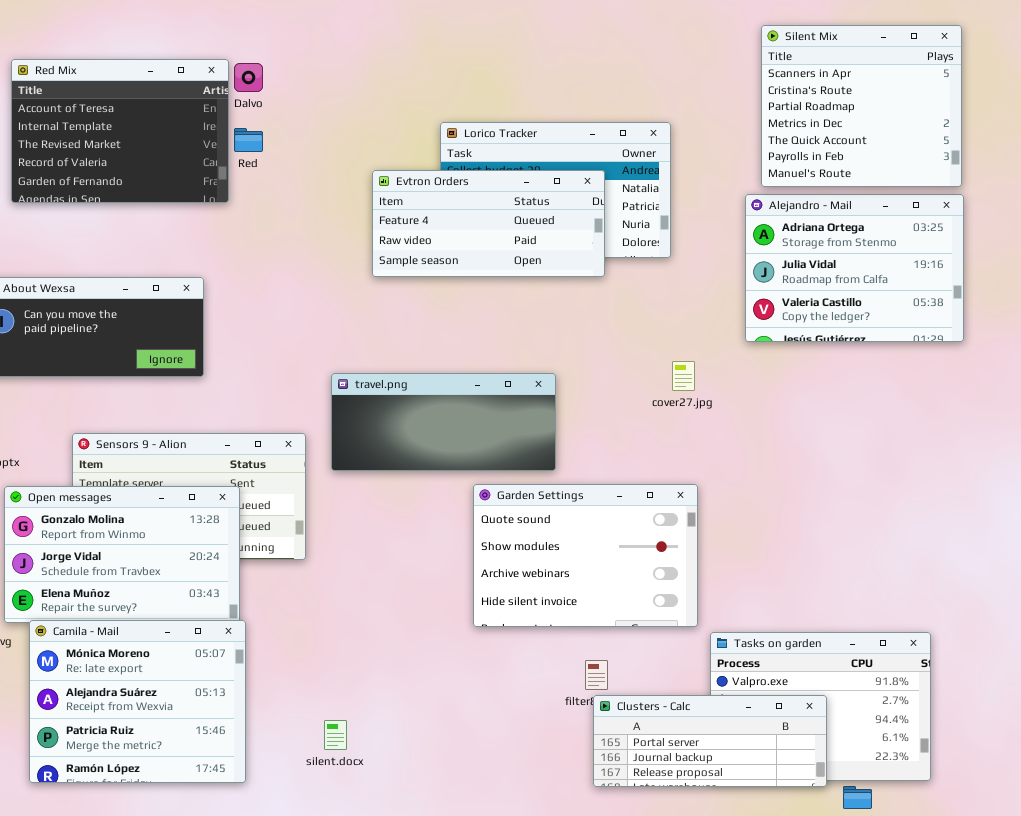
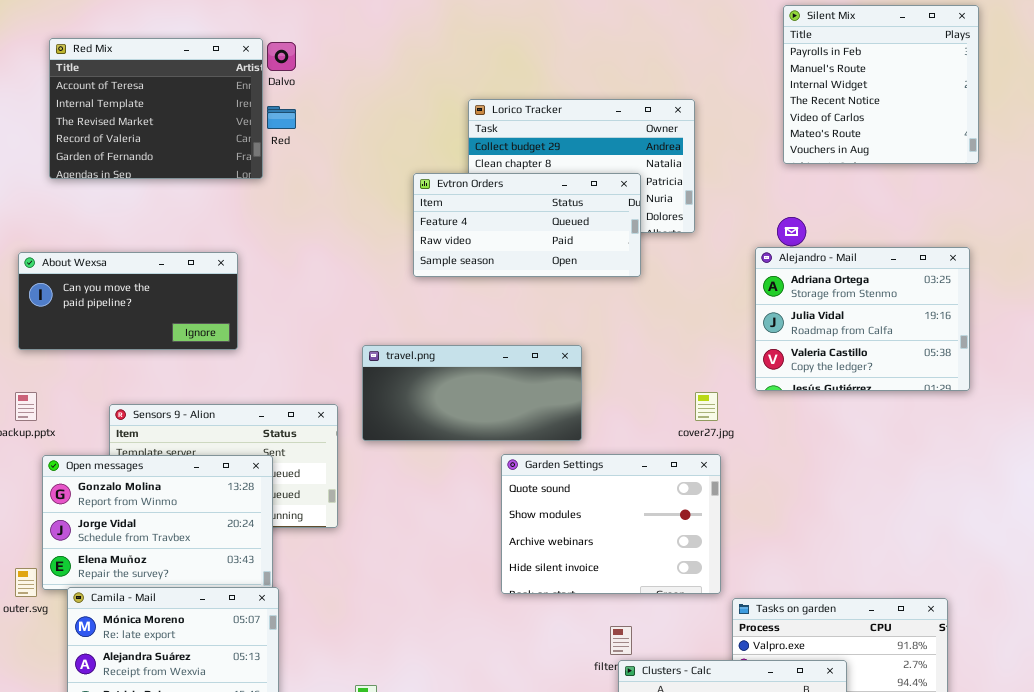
Silent Mix: [761,25,962,187] -> [783,5,979,164], scrolled down 5 rows
Evtron Orders: [372,170,605,277] -> [413,173,641,277], moved
Alejandro - Mail: [745,194,964,342] -> [755,247,970,391], moved
cover27.jpg: [672,361,695,391] -> [695,392,718,421], moved

